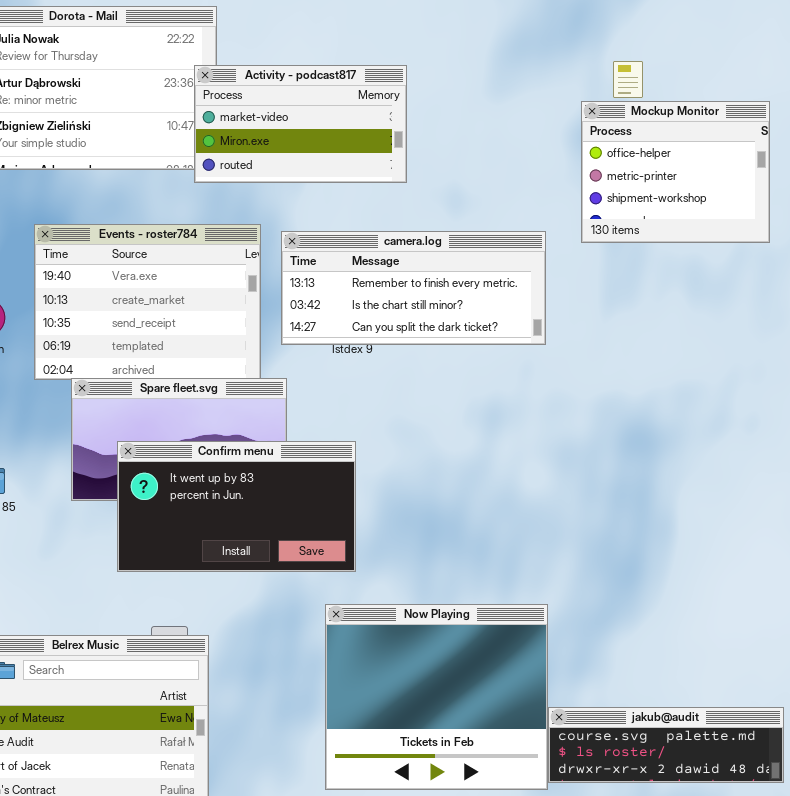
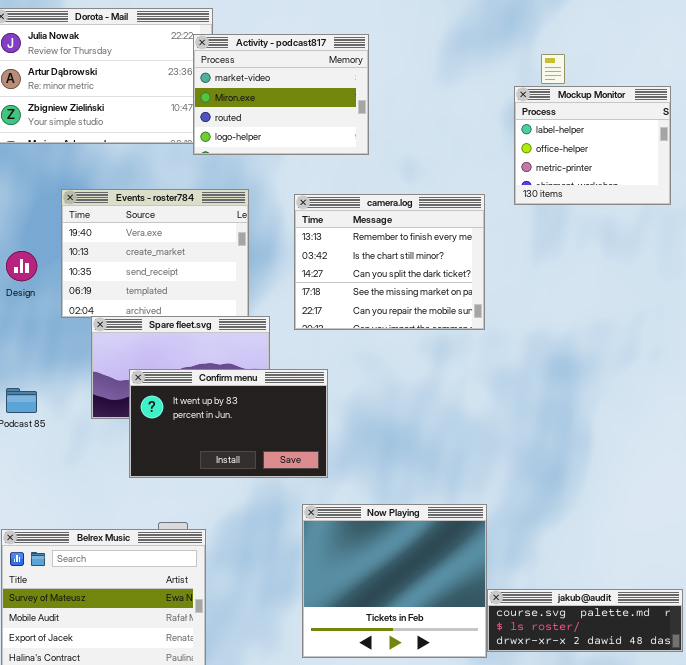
Activity - podcast817: [194,65,407,183] -> [193,34,369,155], resized
Mockup Monitor: [581,101,770,243] -> [514,86,671,205], scrolled up 1 row
camera.log: [281,231,546,345] -> [294,194,485,330], resized

